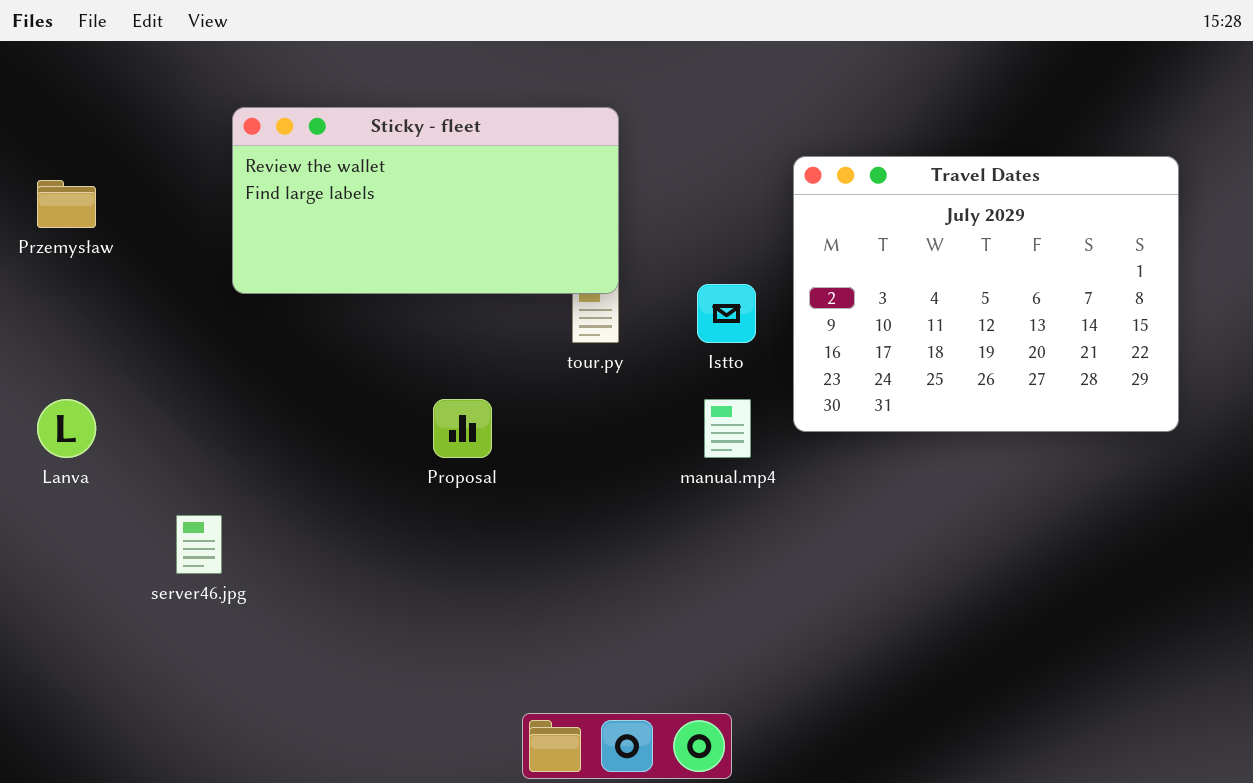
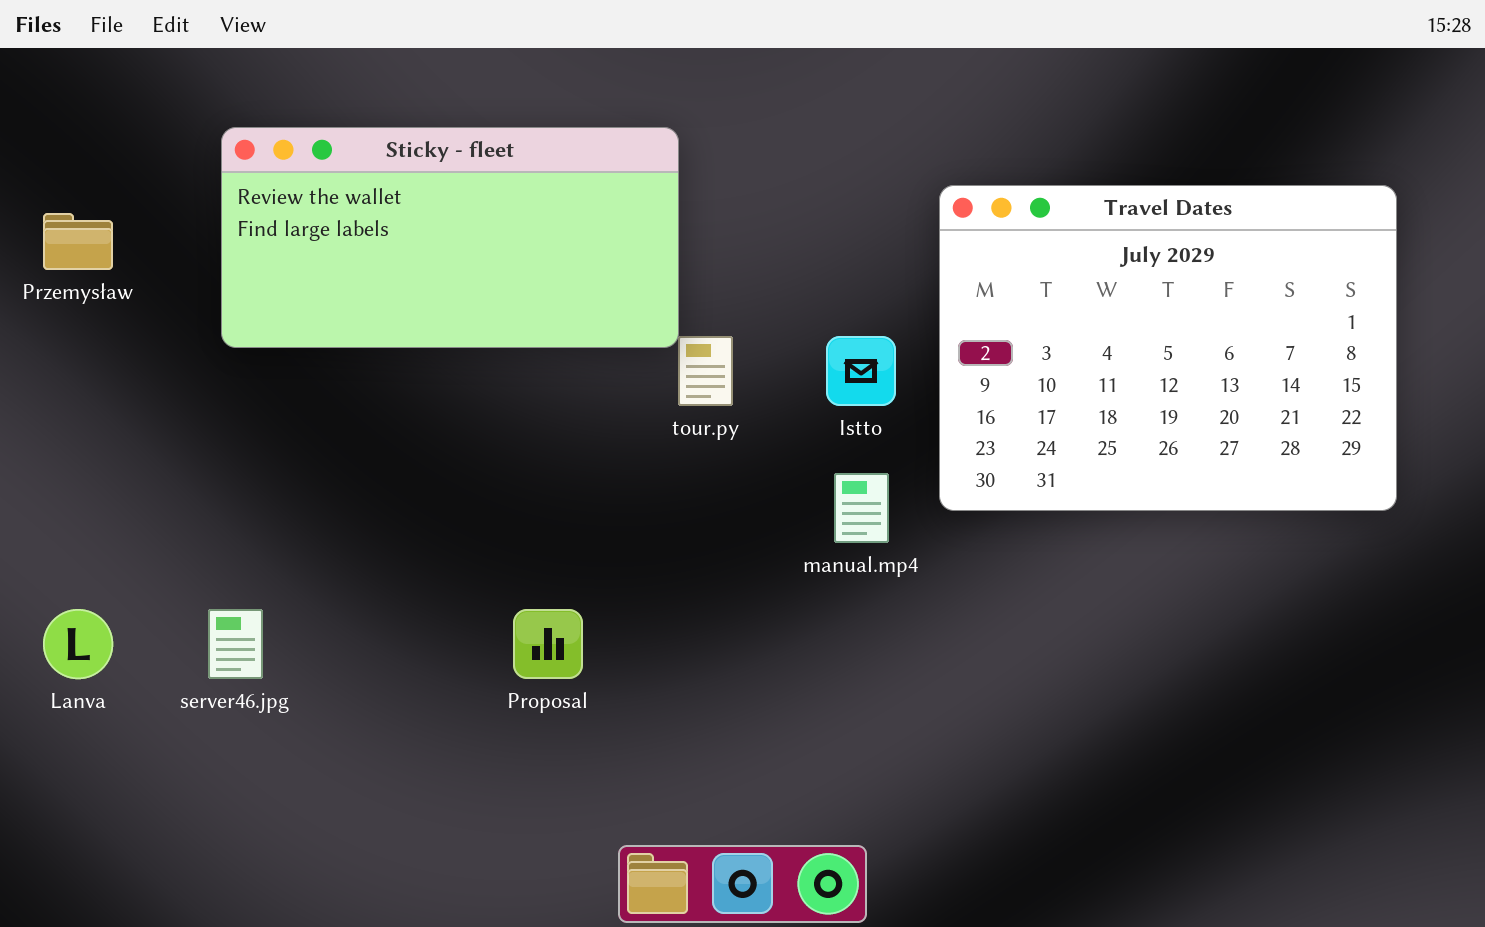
Sticky - fleet: [232,107,619,294] -> [221,127,679,348], moved
Lanva: [37,399,96,458] -> [43,609,113,679], moved
Proposal: [433,399,492,458] -> [513,609,583,679], moved

